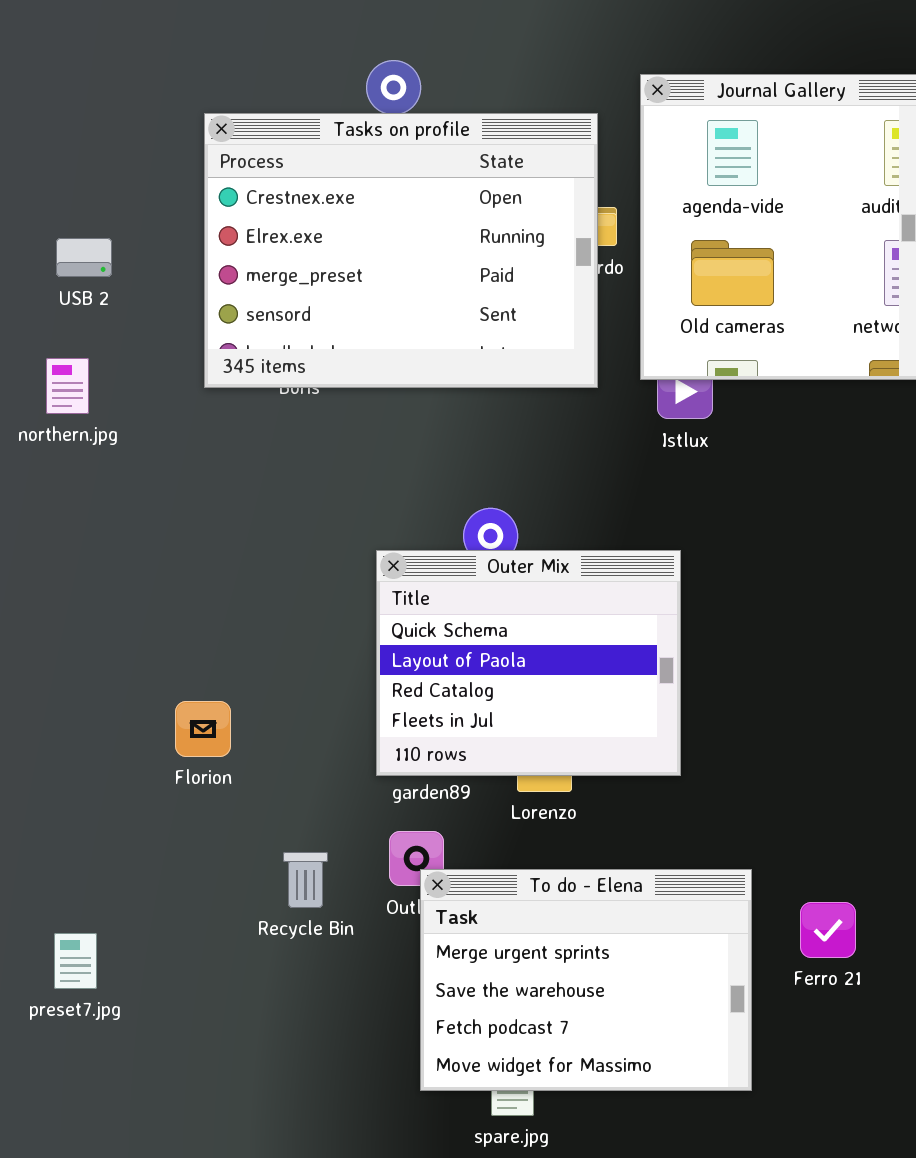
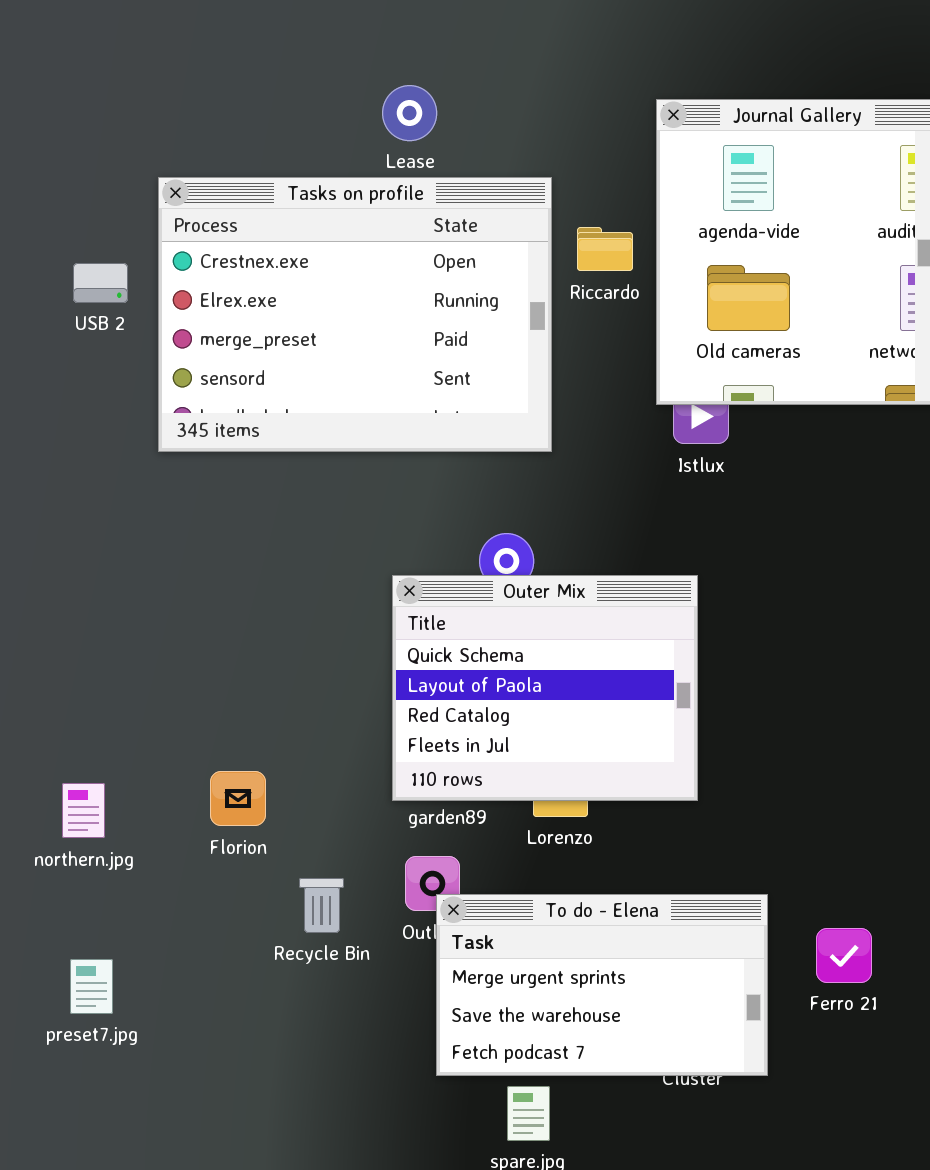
Tasks on profile: [204,113,598,388] -> [158,177,552,452], moved
northern.jpg: [46,358,89,414] -> [62,783,105,838], moved
Florion: [175,701,231,757] -> [210,771,266,826], moved
To do - Elena: [420,869,752,1091] -> [436,894,768,1076], resized

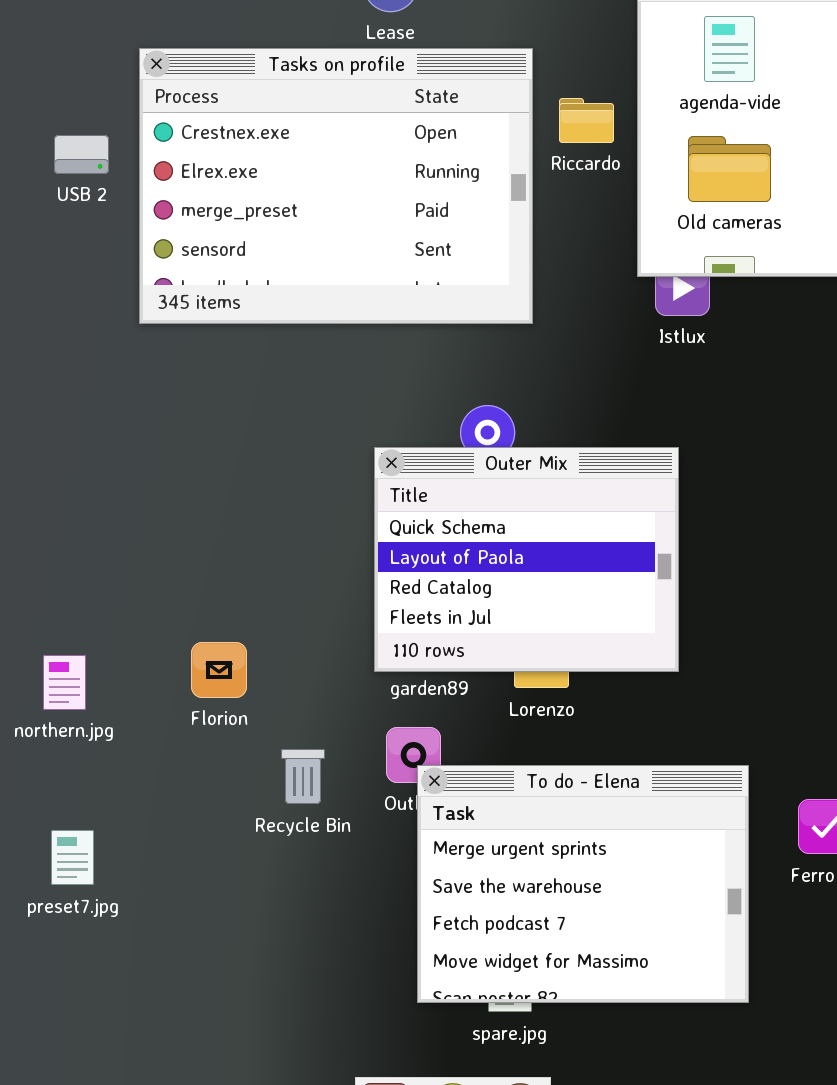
To do - Elena: [436,894,768,1076] -> [417,765,749,1003], resized

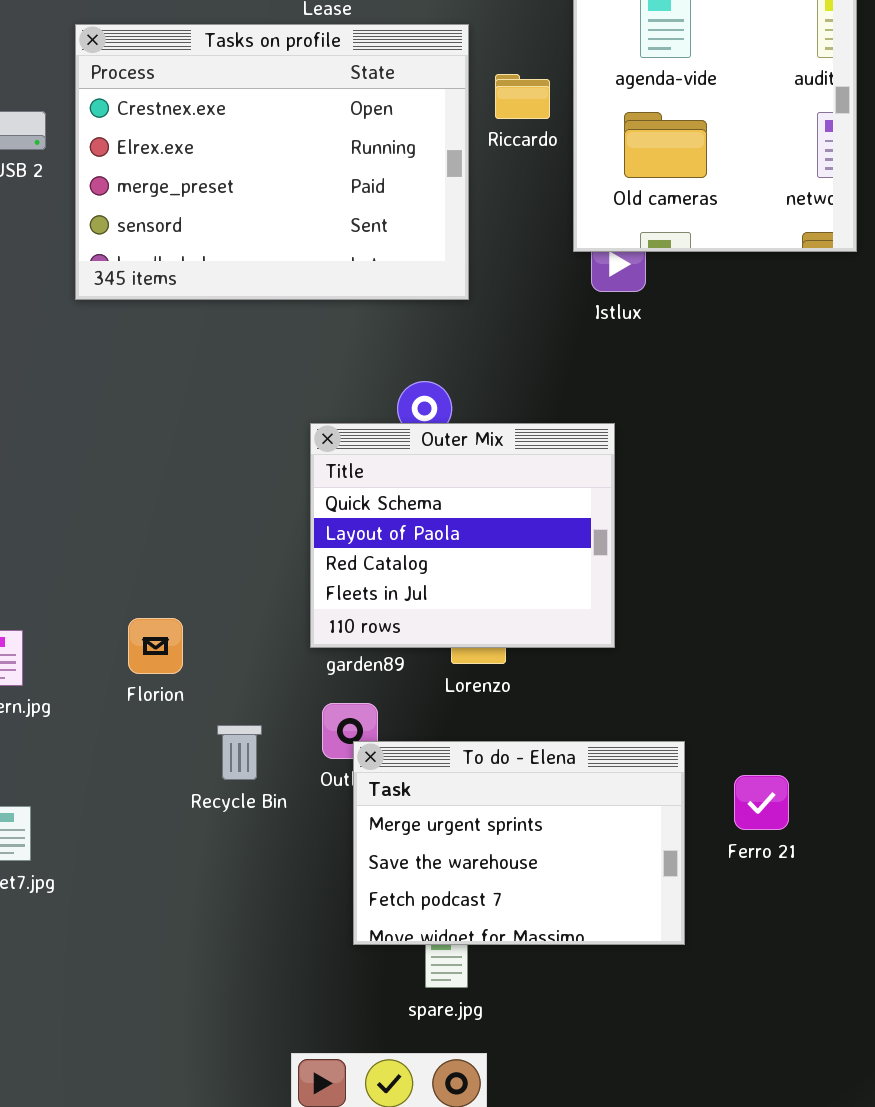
To do - Elena: [417,765,749,1003] -> [353,741,685,945], resized

